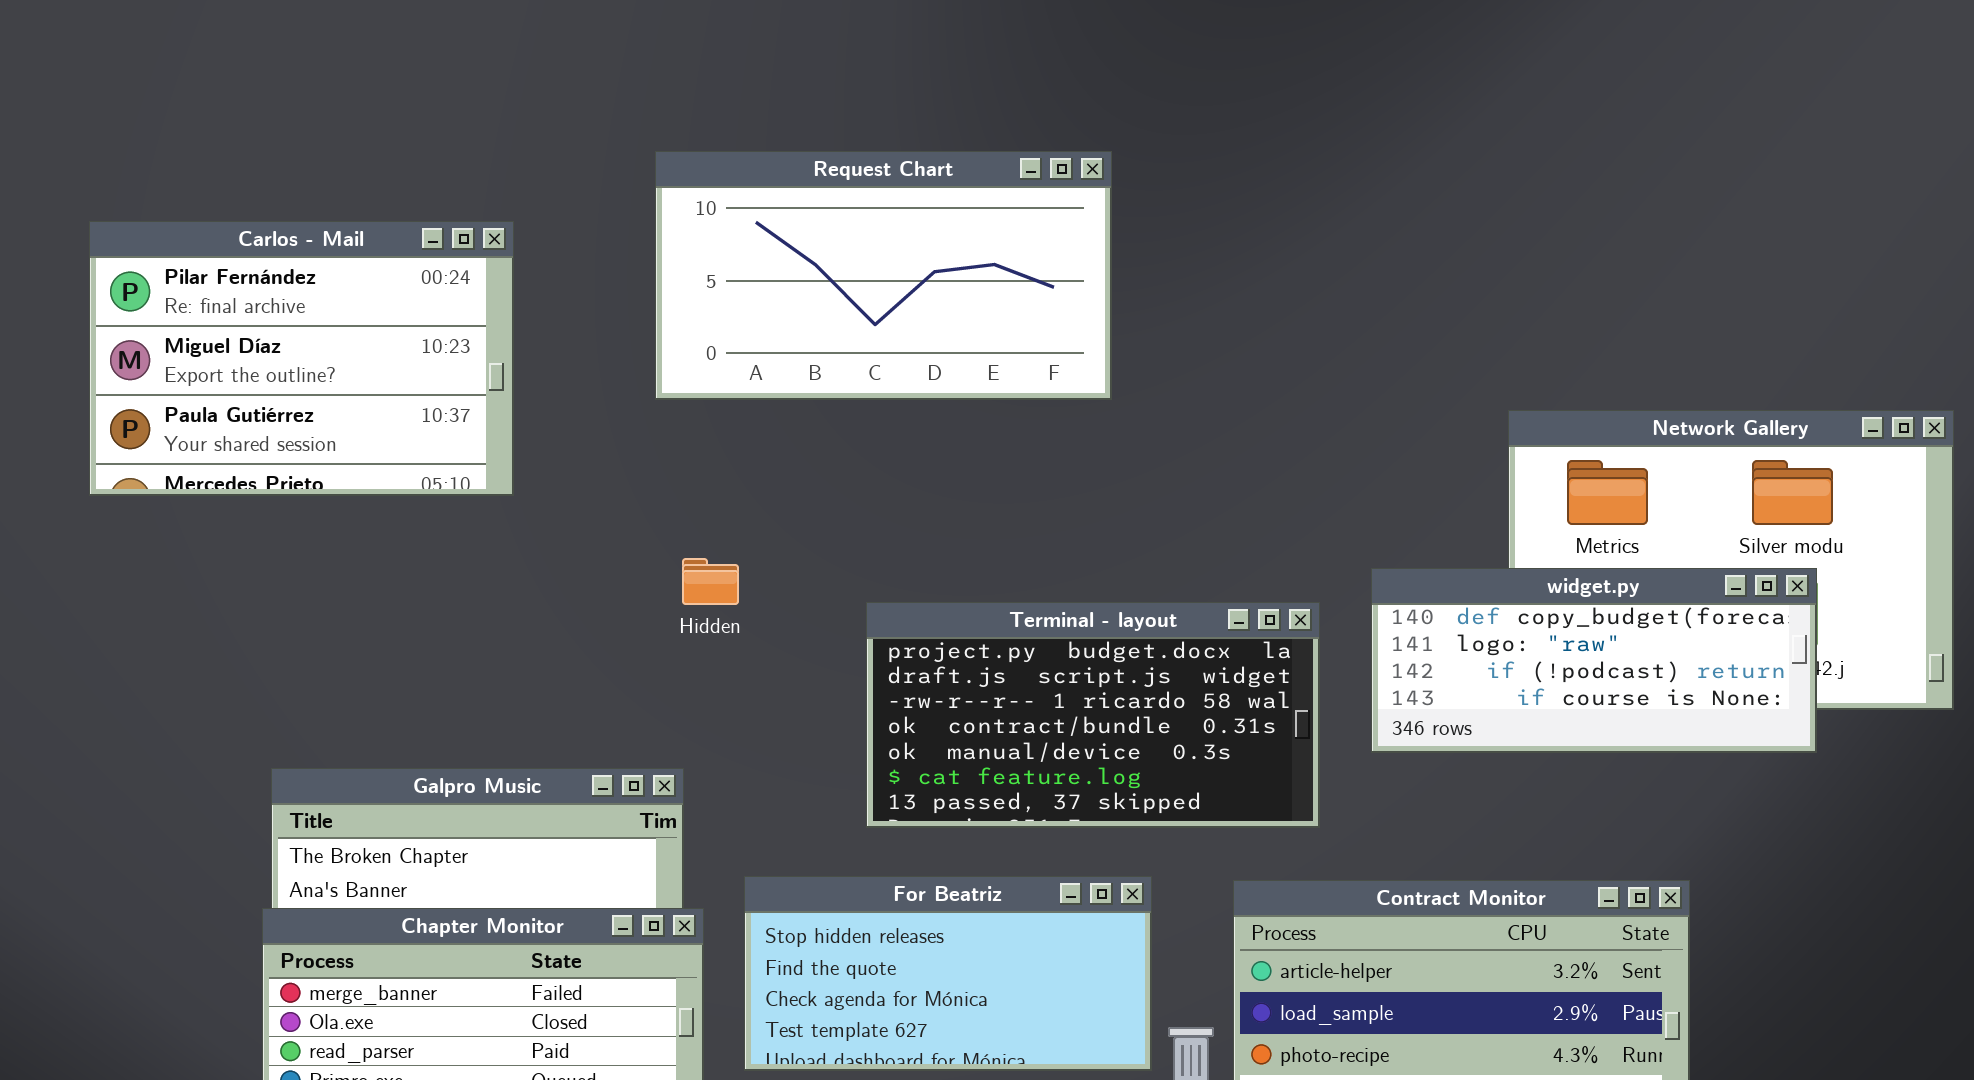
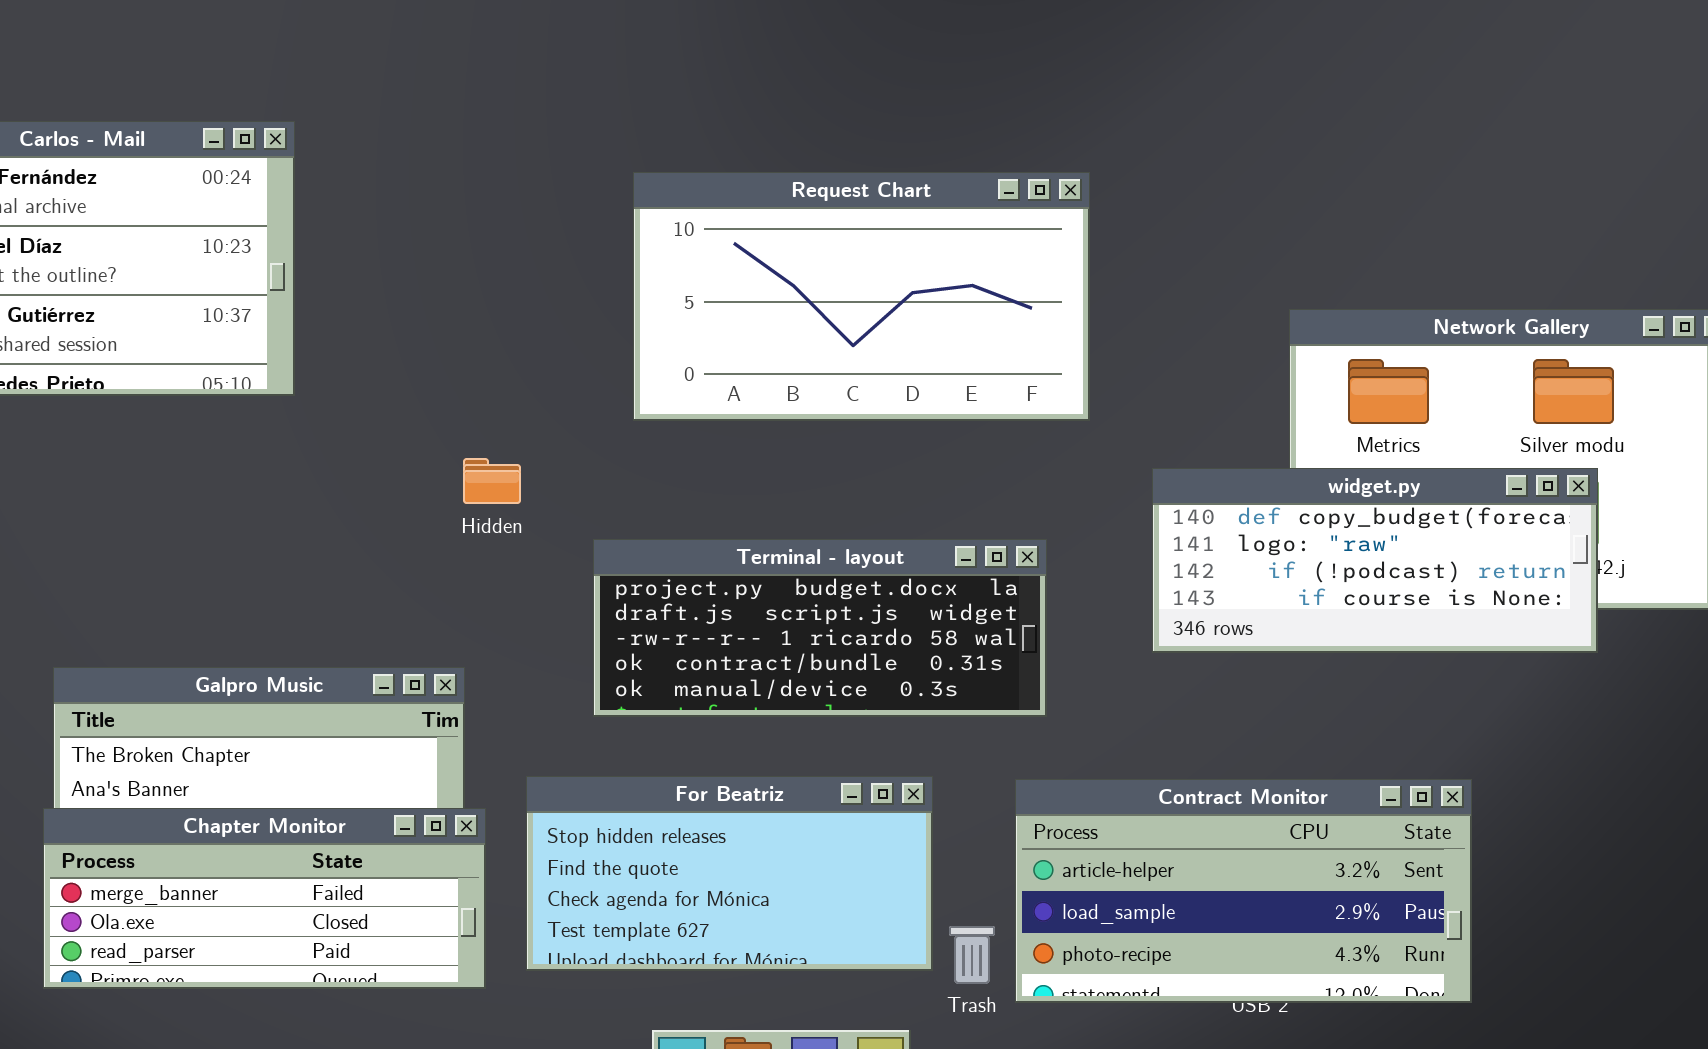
Request Chart: [655,151,1112,400] -> [633,172,1090,421], moved
Terminal - layout: [866,602,1320,828] -> [593,539,1047,717], moved, resized

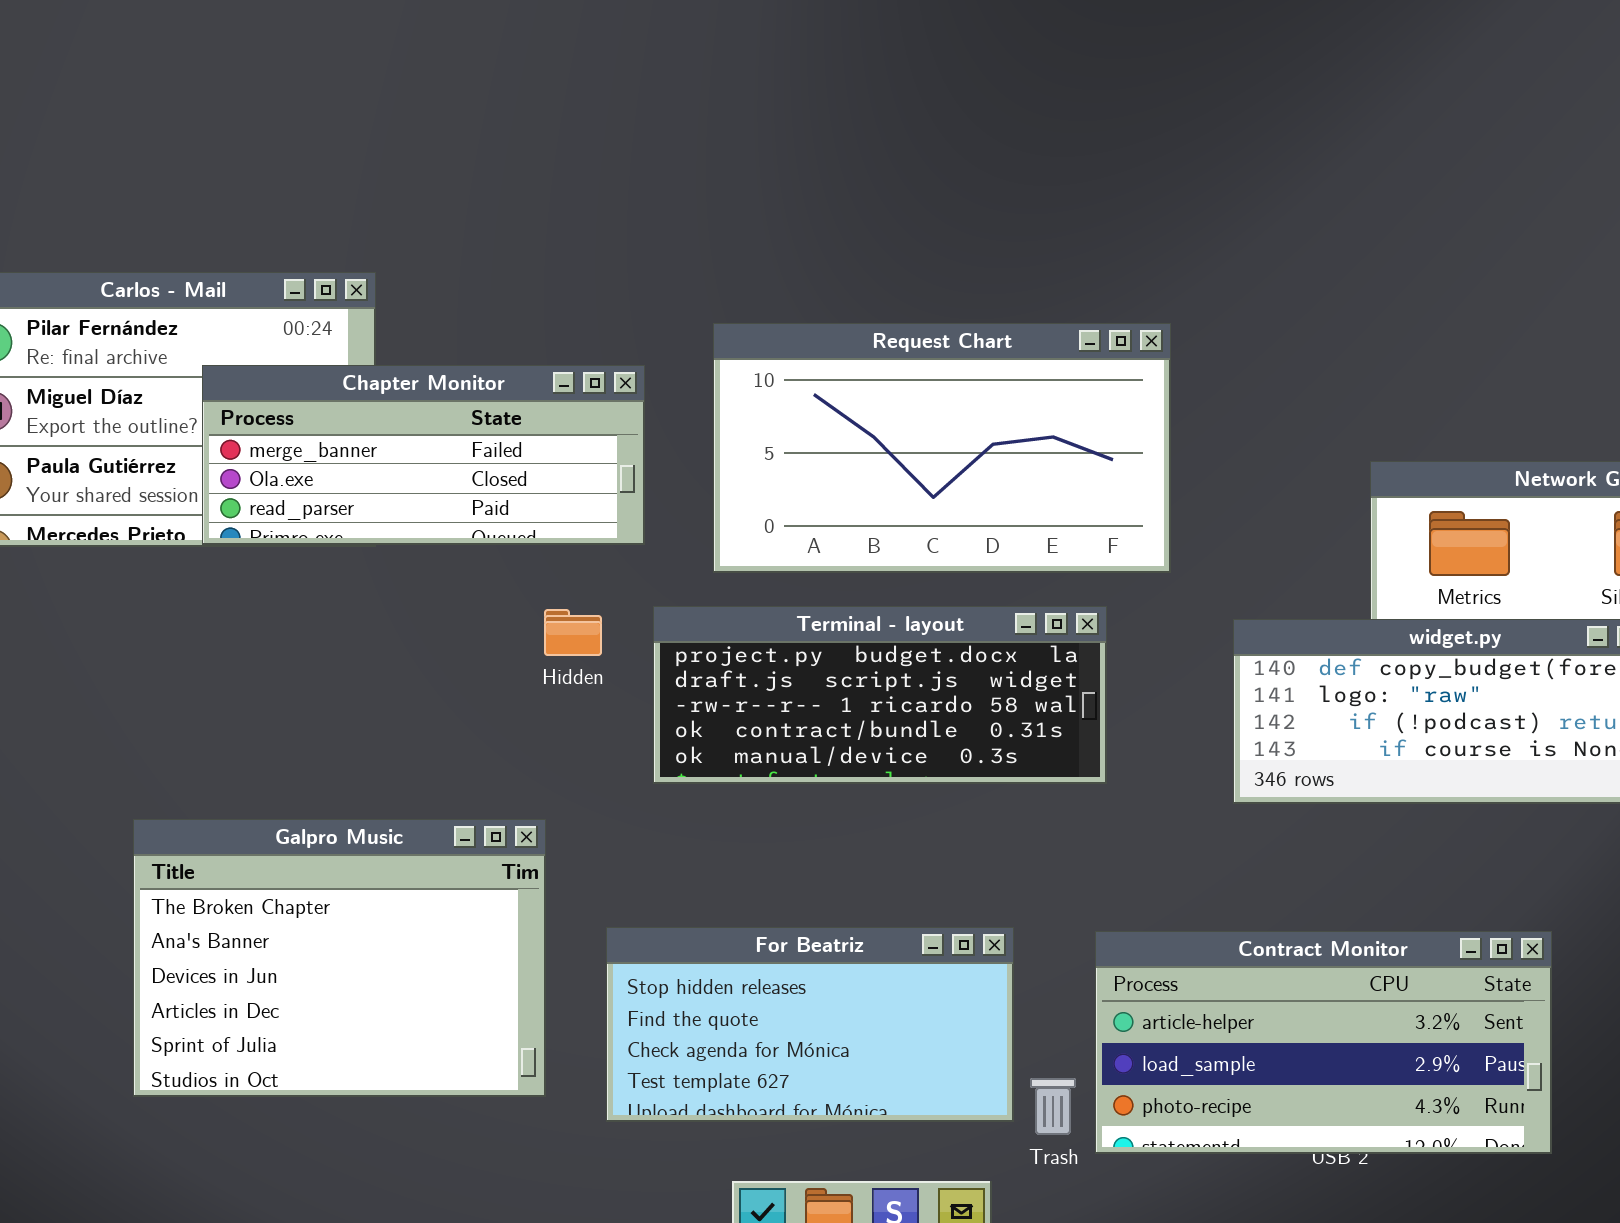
Terminal - layout: [593,539,1047,717] -> [653,606,1107,784], moved
Chapter Monitor: [43,808,486,989] -> [202,365,645,545], moved

